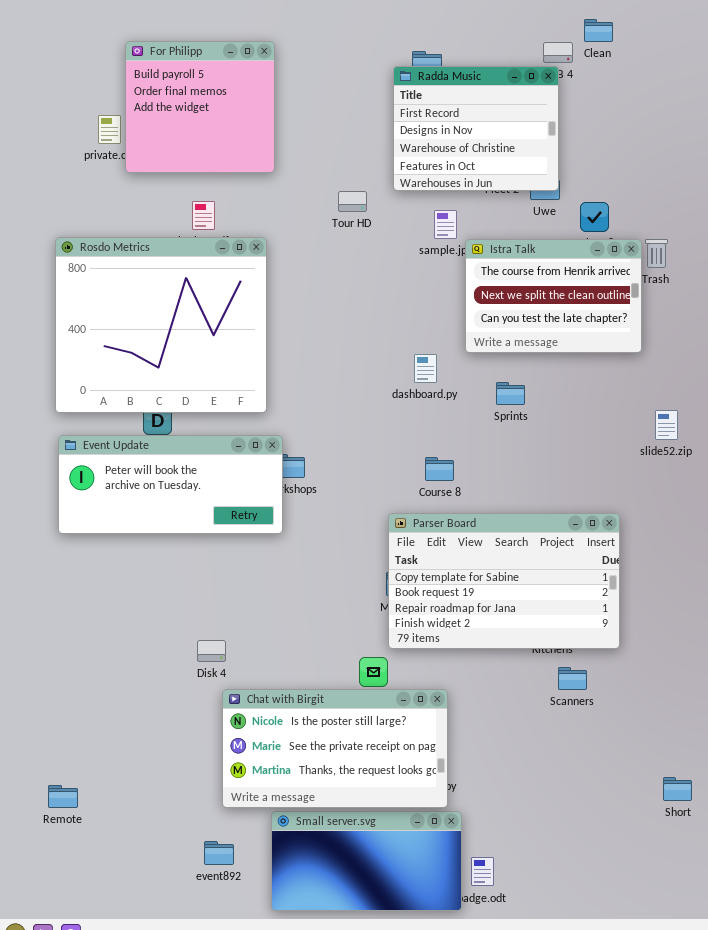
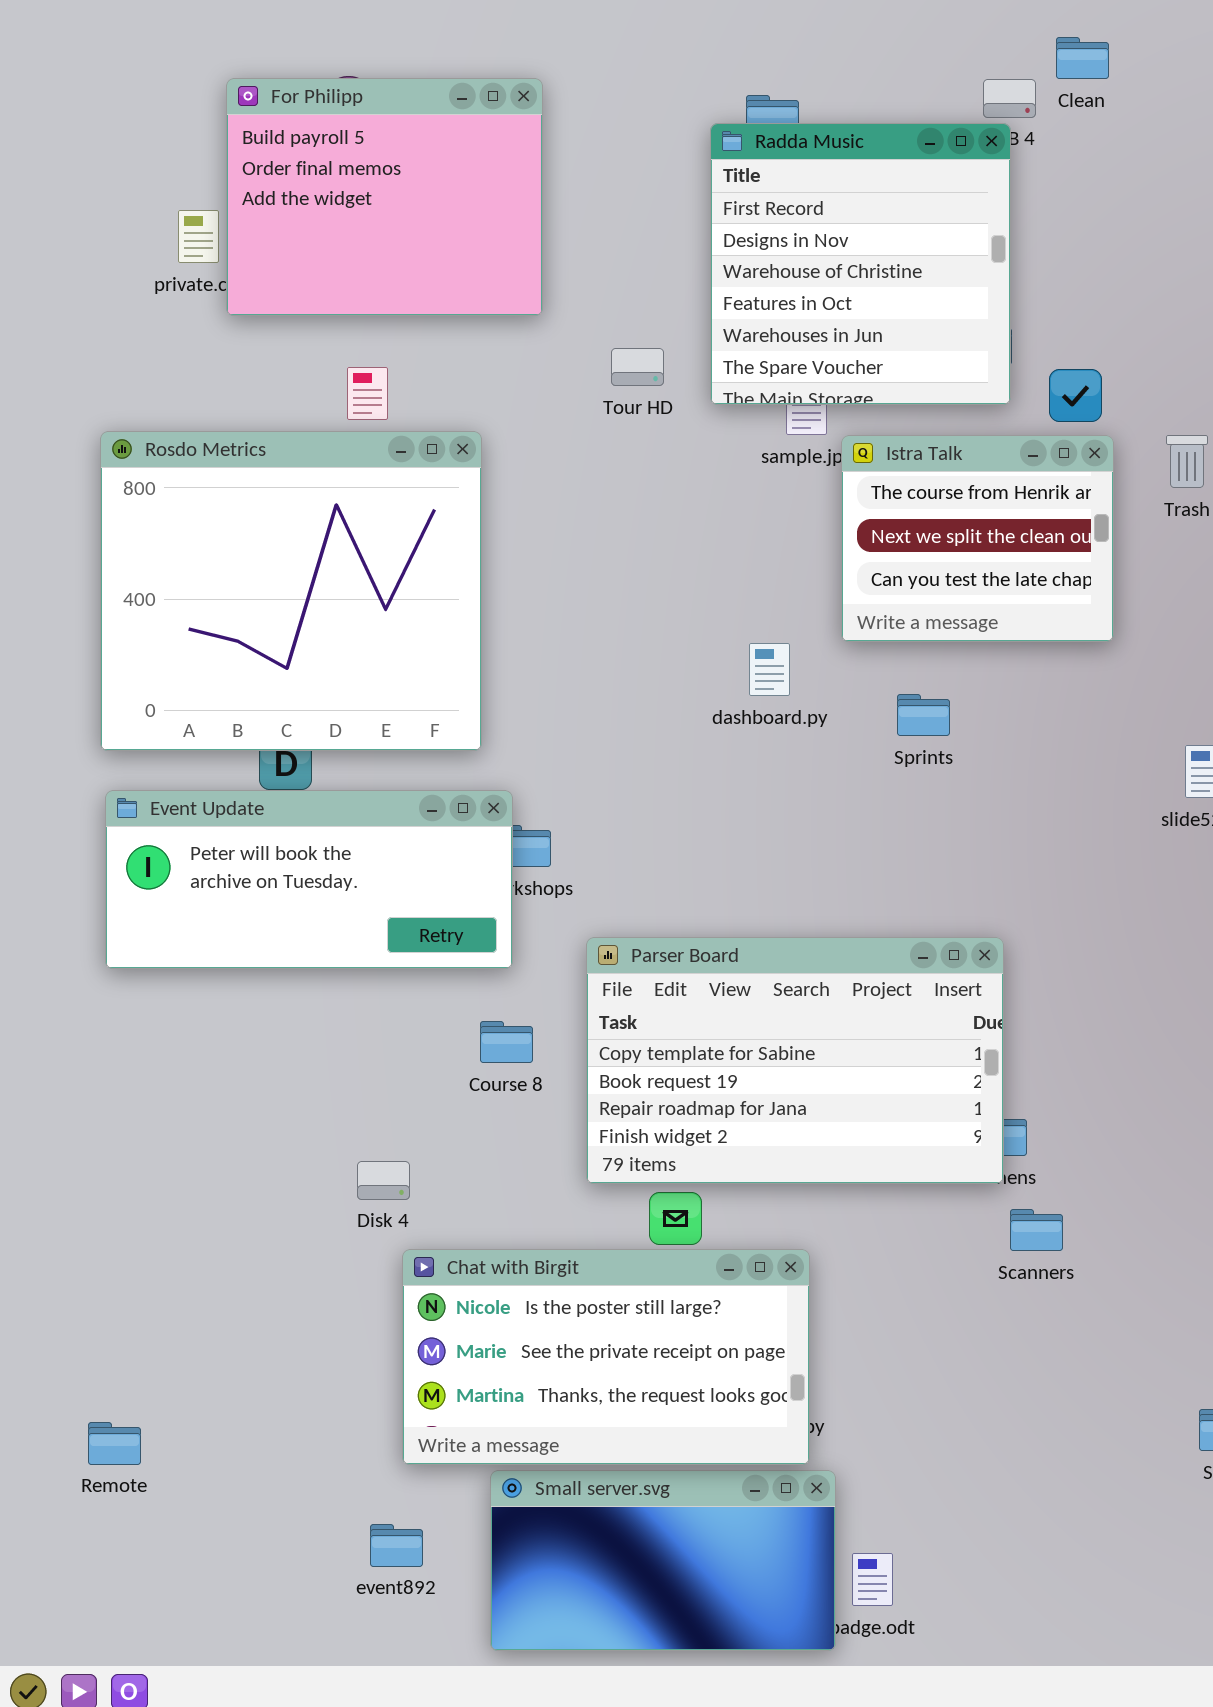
For Philipp: [125,41,275,173] -> [226,78,543,316], resized
Radda Music: [393,66,559,191] -> [710,123,1011,405], resized
Istra Talk: [465,239,642,353] -> [841,435,1114,642], resized
Course 8: [425,457,454,481] -> [480,1021,533,1063], moved
Parser Board: [388,513,620,649] -> [586,937,1004,1184], moved

